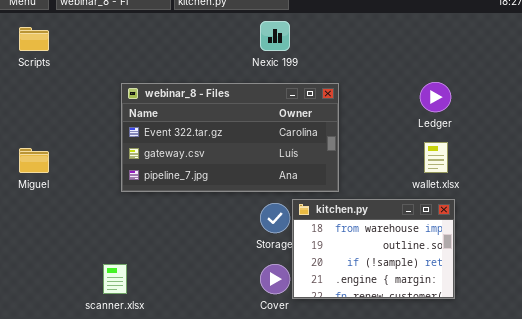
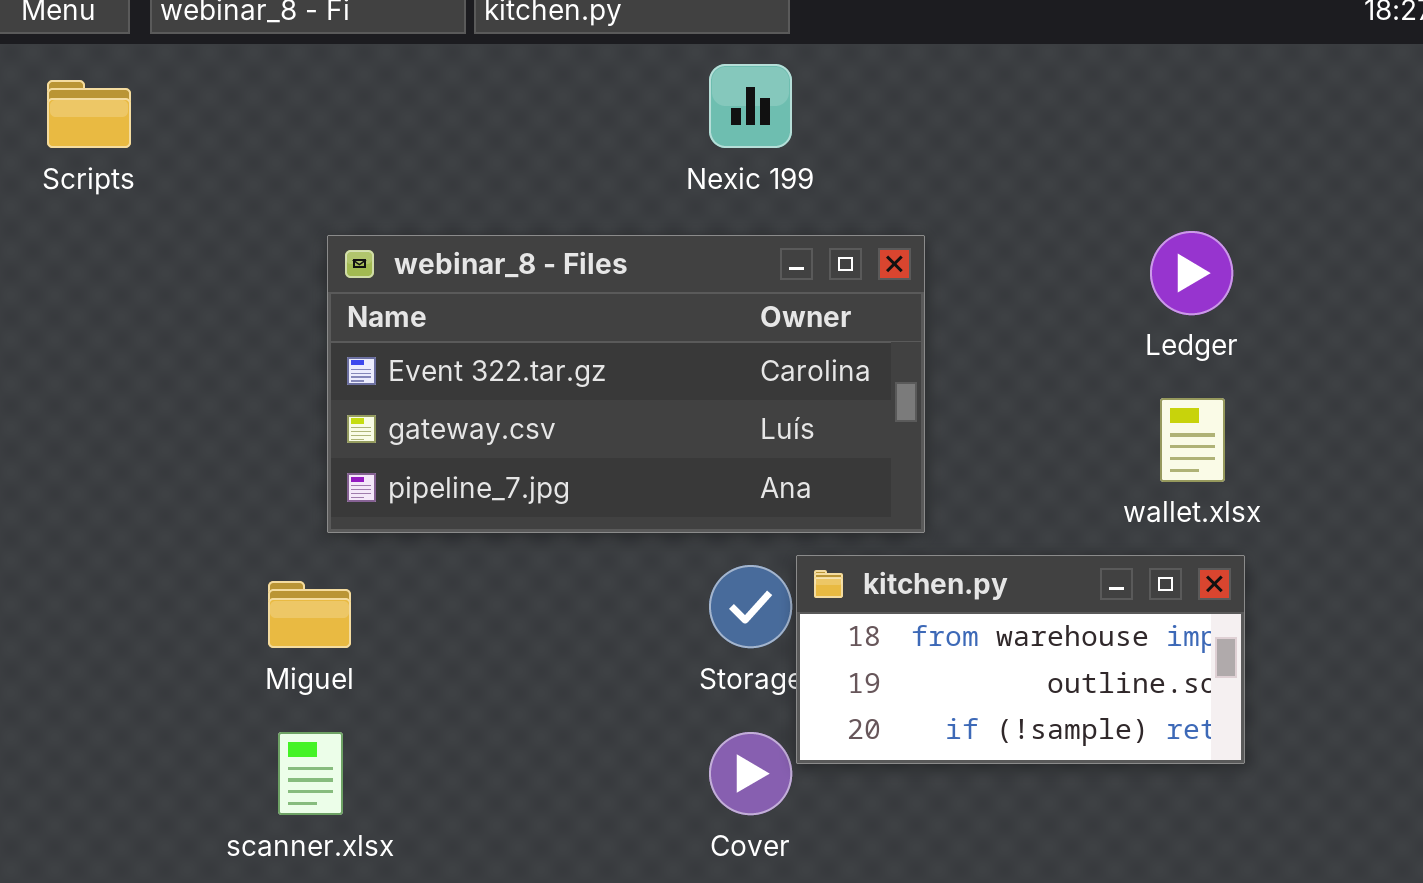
Miguel: [19,148,49,173] -> [268,581,351,648], moved
kitchen.py: [292,199,455,299] -> [796,555,1245,764], resized

